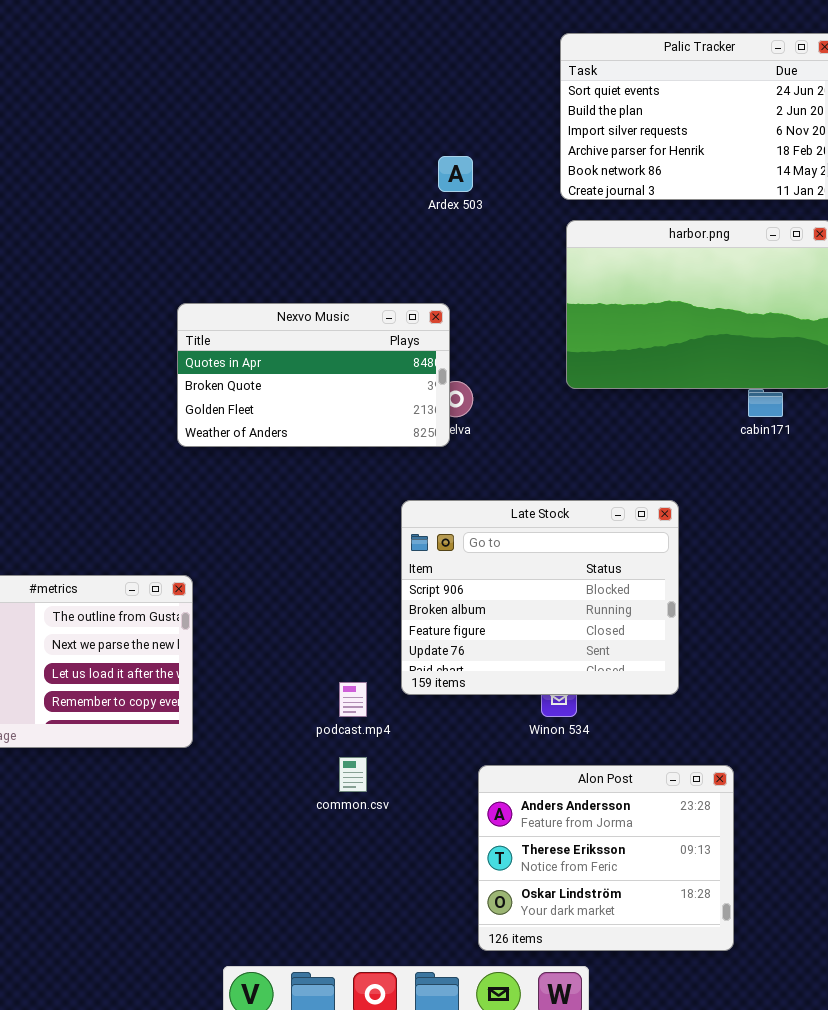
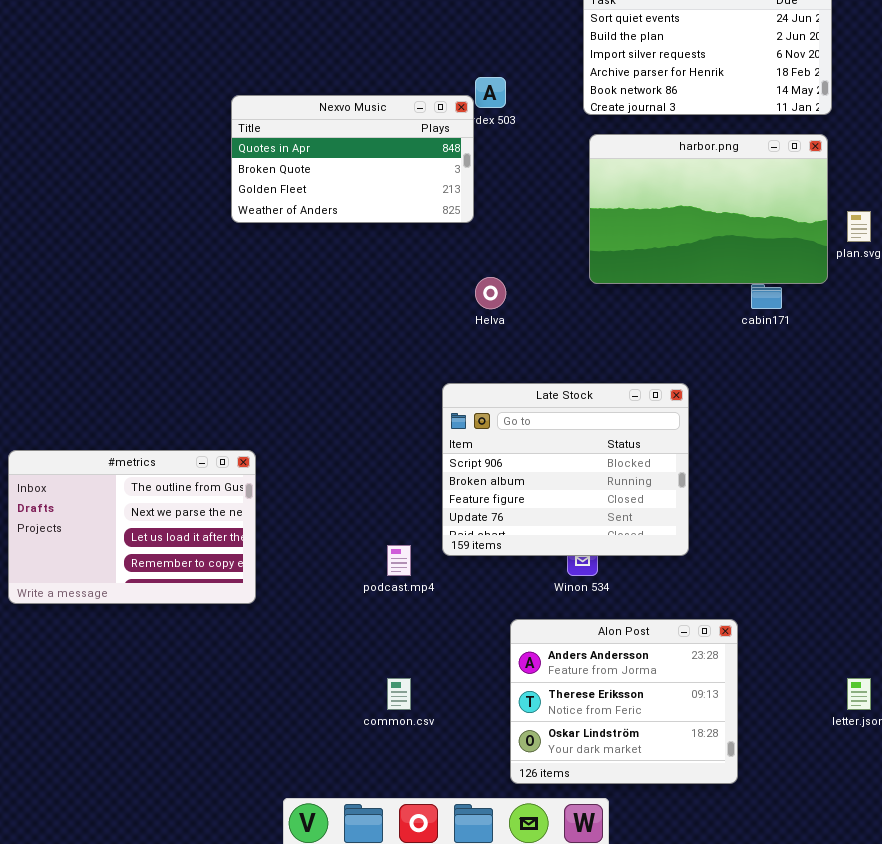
Nexvo Music: [177,303,450,447] -> [231,95,474,223], moved
common.csv: [339,757,367,792] -> [387,678,411,710], moved

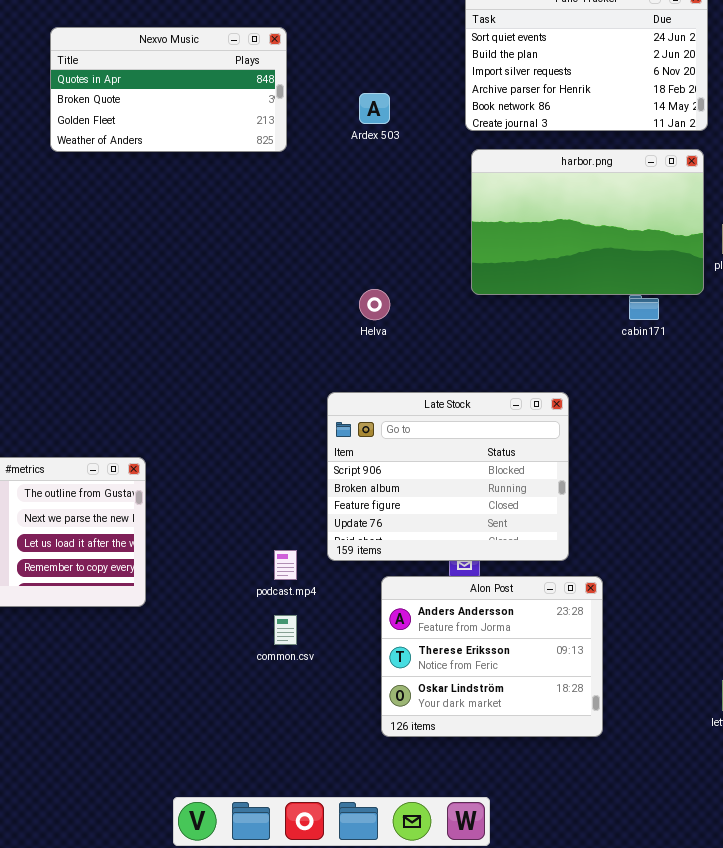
Nexvo Music: [231,95,474,223] -> [50,27,287,152], moved
Alon Post: [510,619,738,784] -> [381,576,603,737], moved
common.csv: [387,678,411,710] -> [274,615,297,645], moved

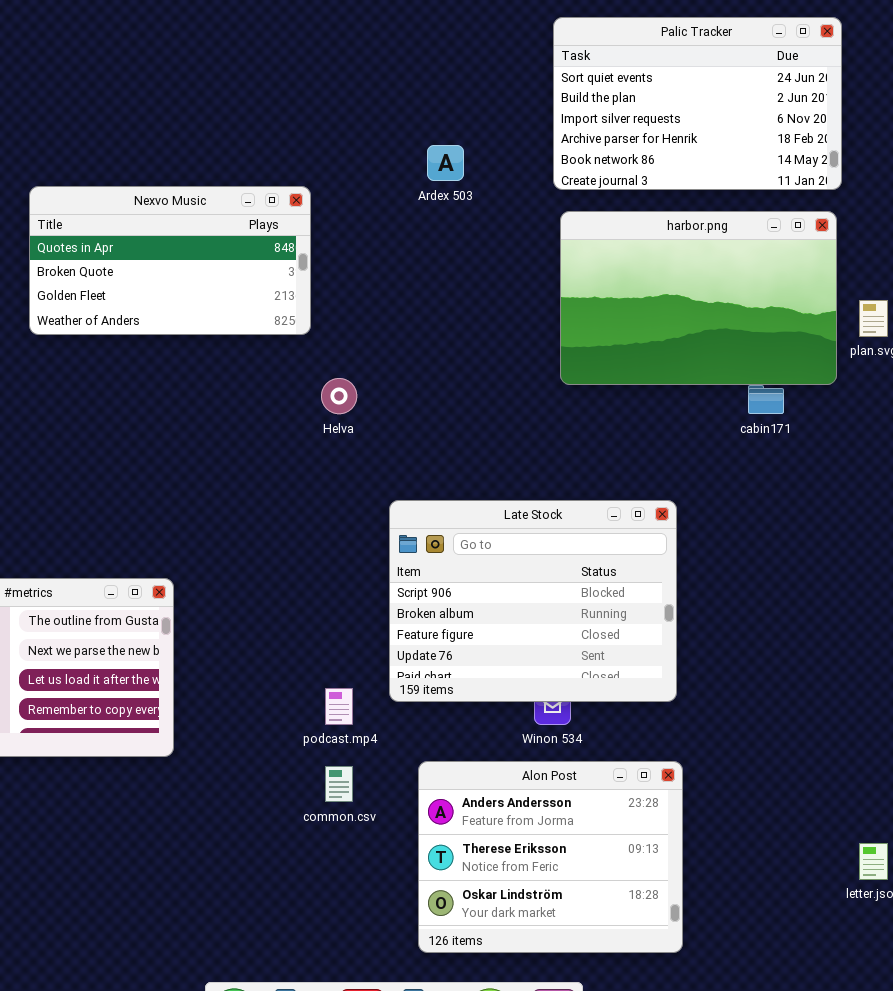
Nexvo Music: [50,27,287,152] -> [29,186,311,335], moved
Helva: [359,289,390,320] -> [321,378,357,414], moved
Alon Post: [381,576,603,737] -> [418,761,683,953], moved

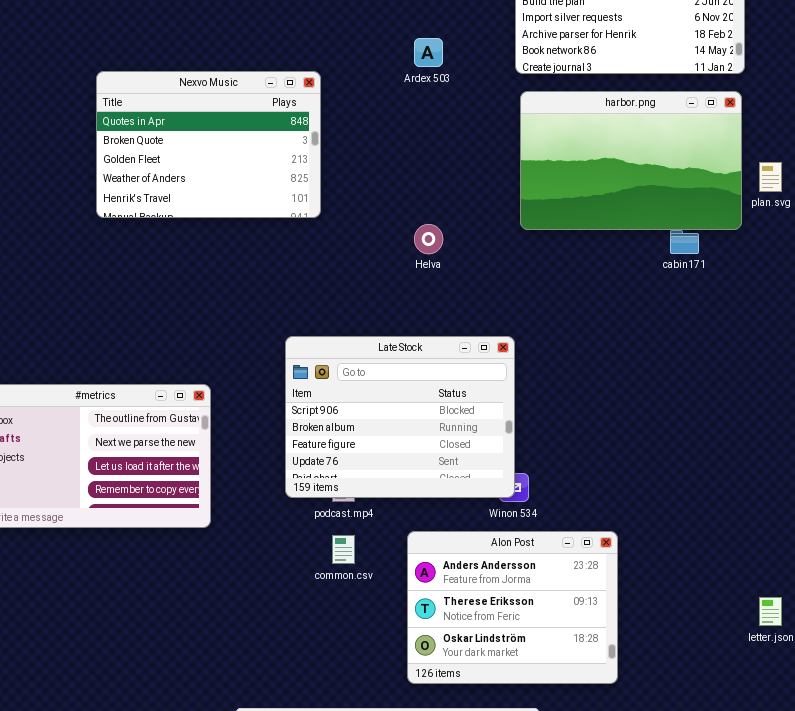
Nexvo Music: [29,186,311,335] -> [96,71,321,218], resized
Helva: [321,378,357,414] -> [414,224,443,254], moved
Late Stock: [389,500,677,702] -> [285,336,515,498], moved

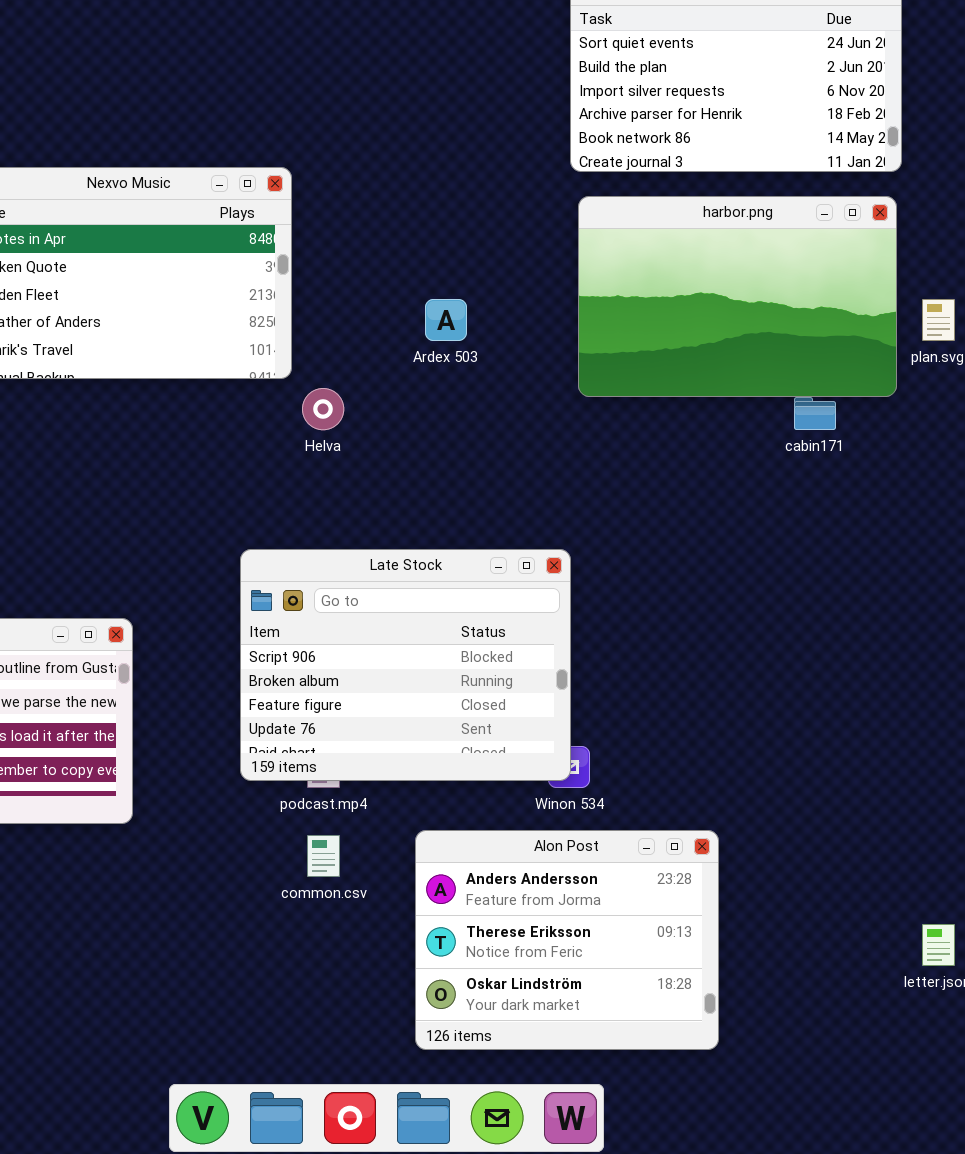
Ardex 503: [414,38,443,67] -> [425,299,467,341], moved
Helva: [414,224,443,254] -> [302,388,344,430], moved

